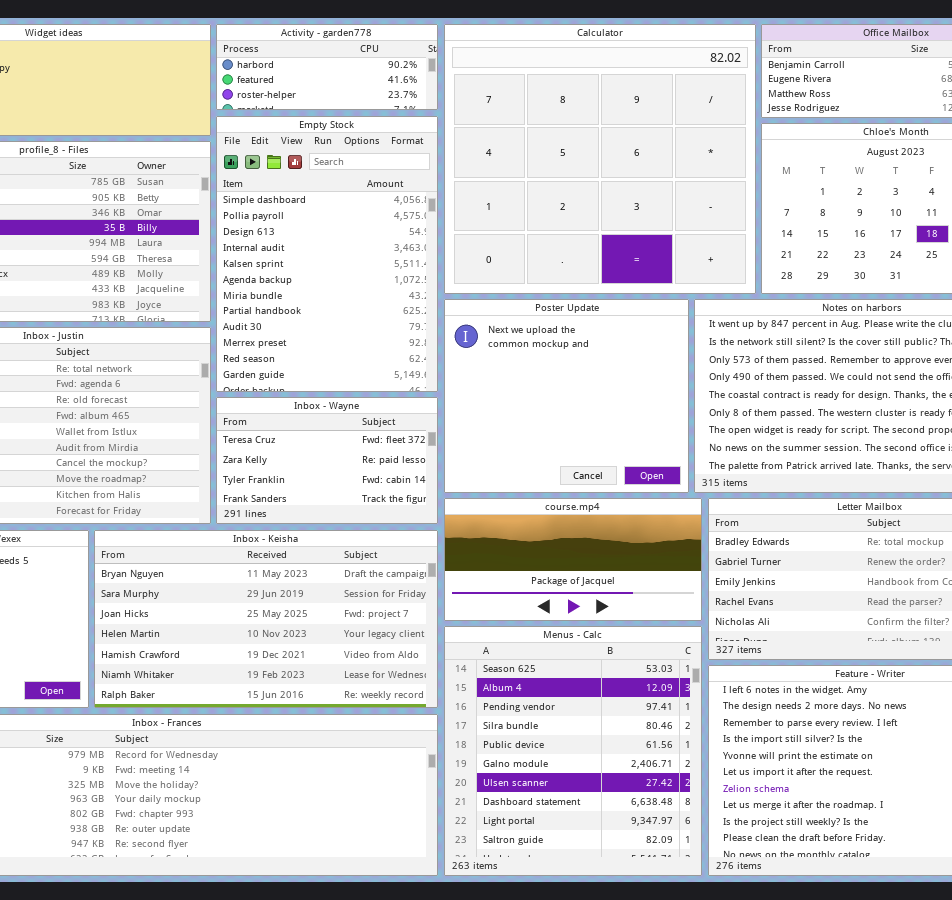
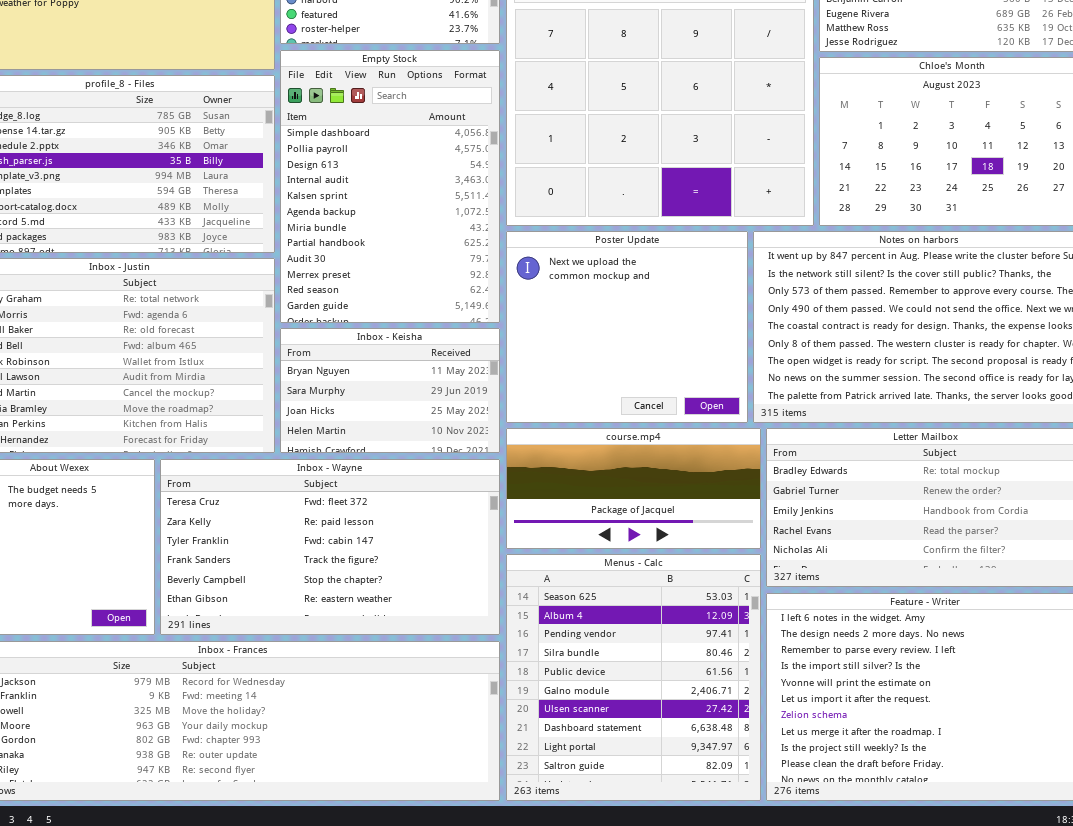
Inbox - Wayne: [216,397,438,524] -> [160,459,500,635], moved, resized
Inbox - Keisha: [94,530,438,708] -> [280,328,500,453], moved, resized

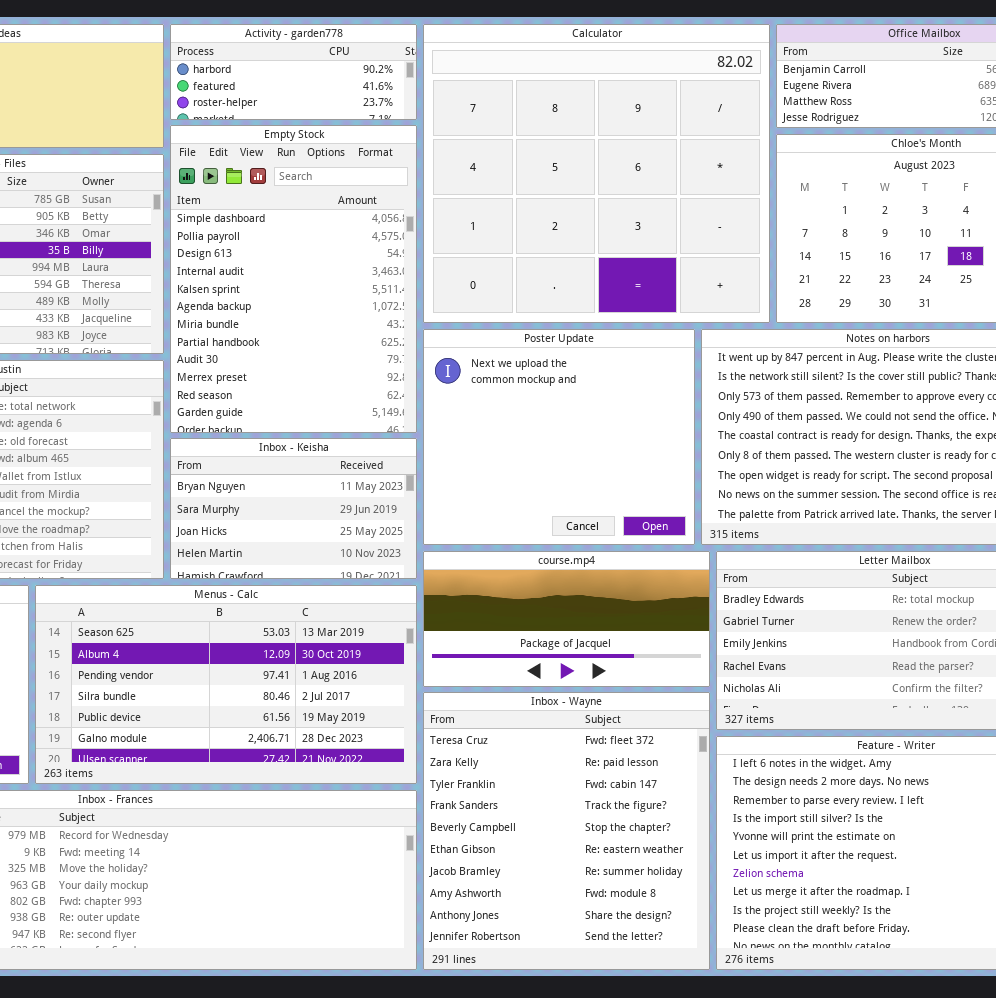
Inbox - Wayne: [160,459,500,635] -> [423,692,710,970], moved, resized
Menus - Calc: [506,554,761,801] -> [35,585,417,784], moved, resized

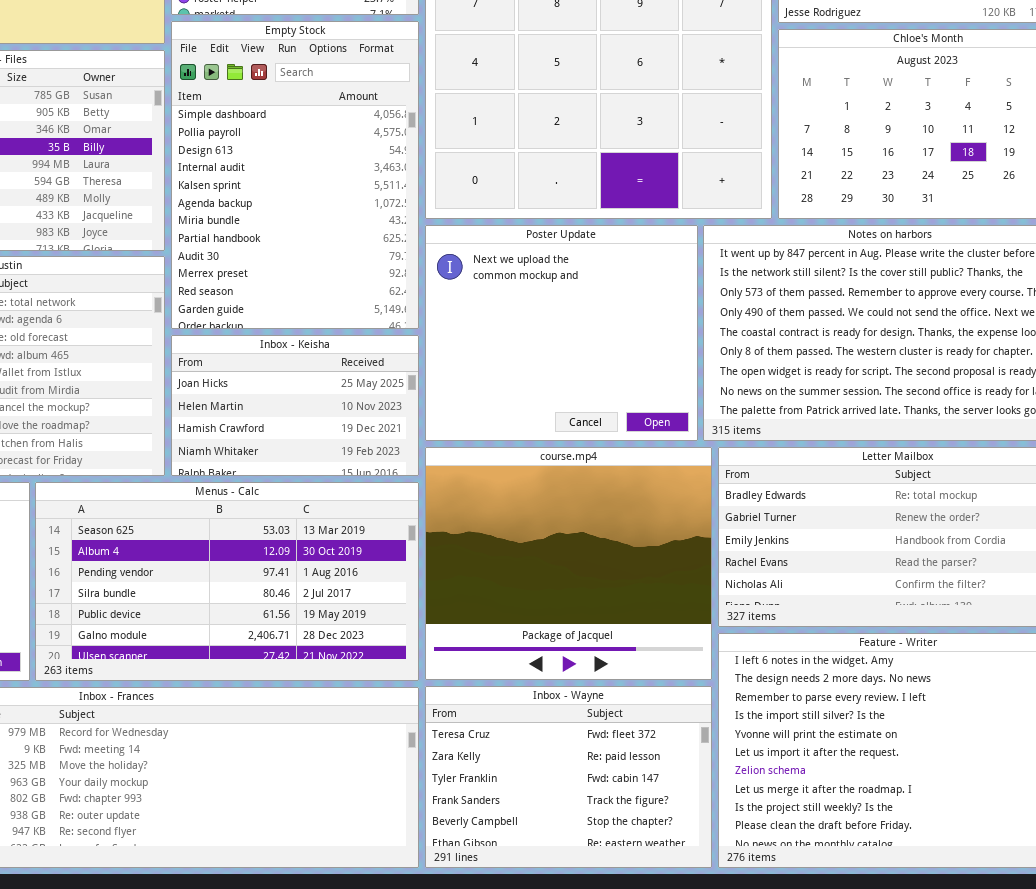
Inbox - Keisha: [170,438,417,579] -> [171,335,419,476], scrolled down 2 rows
course.mp4: [423,551,710,687] -> [425,447,712,680], resized
Inbox - Wayne: [423,692,710,970] -> [425,686,712,868], resized

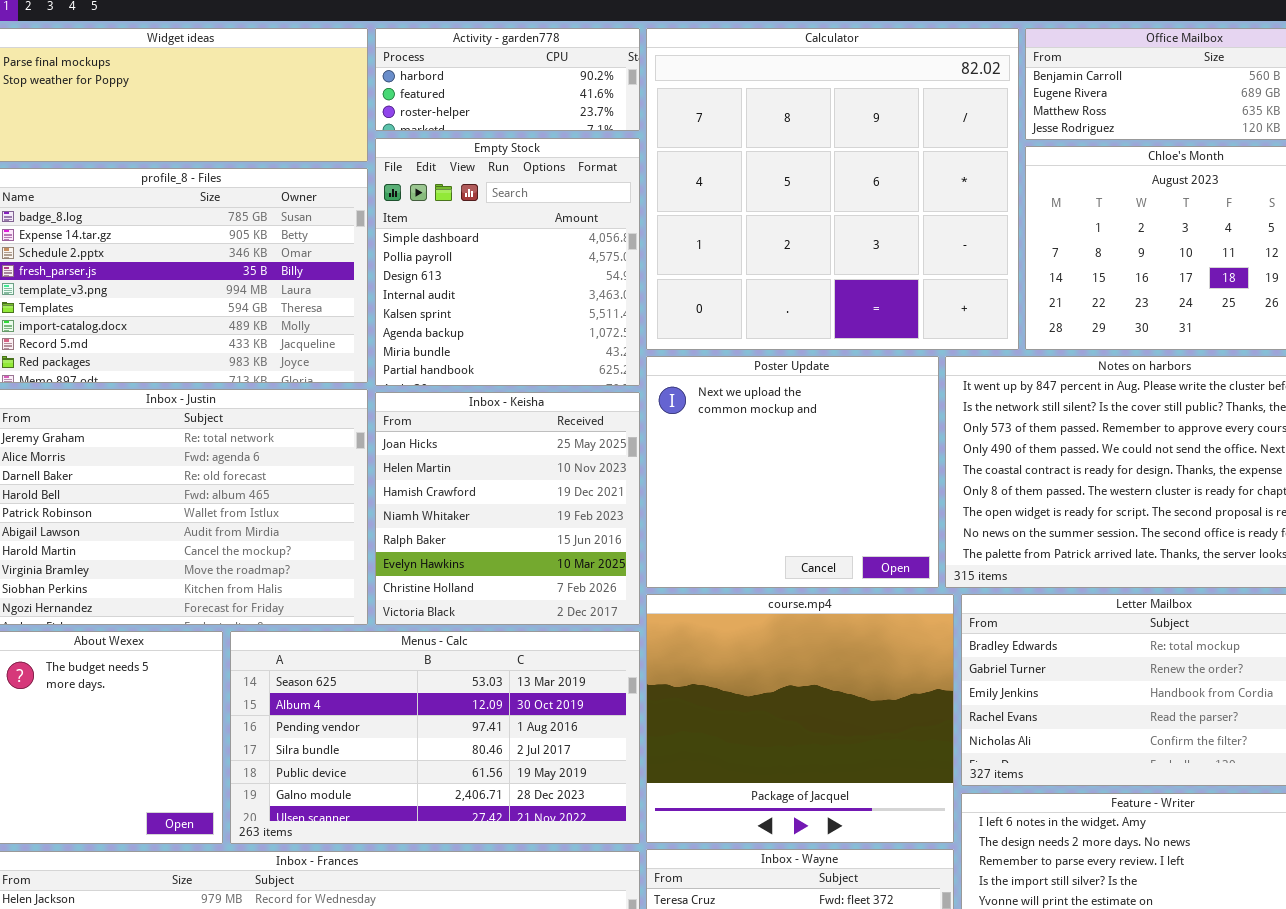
Empty Stock: [171,21,419,329] -> [375,138,640,386], resized
Inbox - Keisha: [171,335,419,476] -> [375,392,640,625], resized

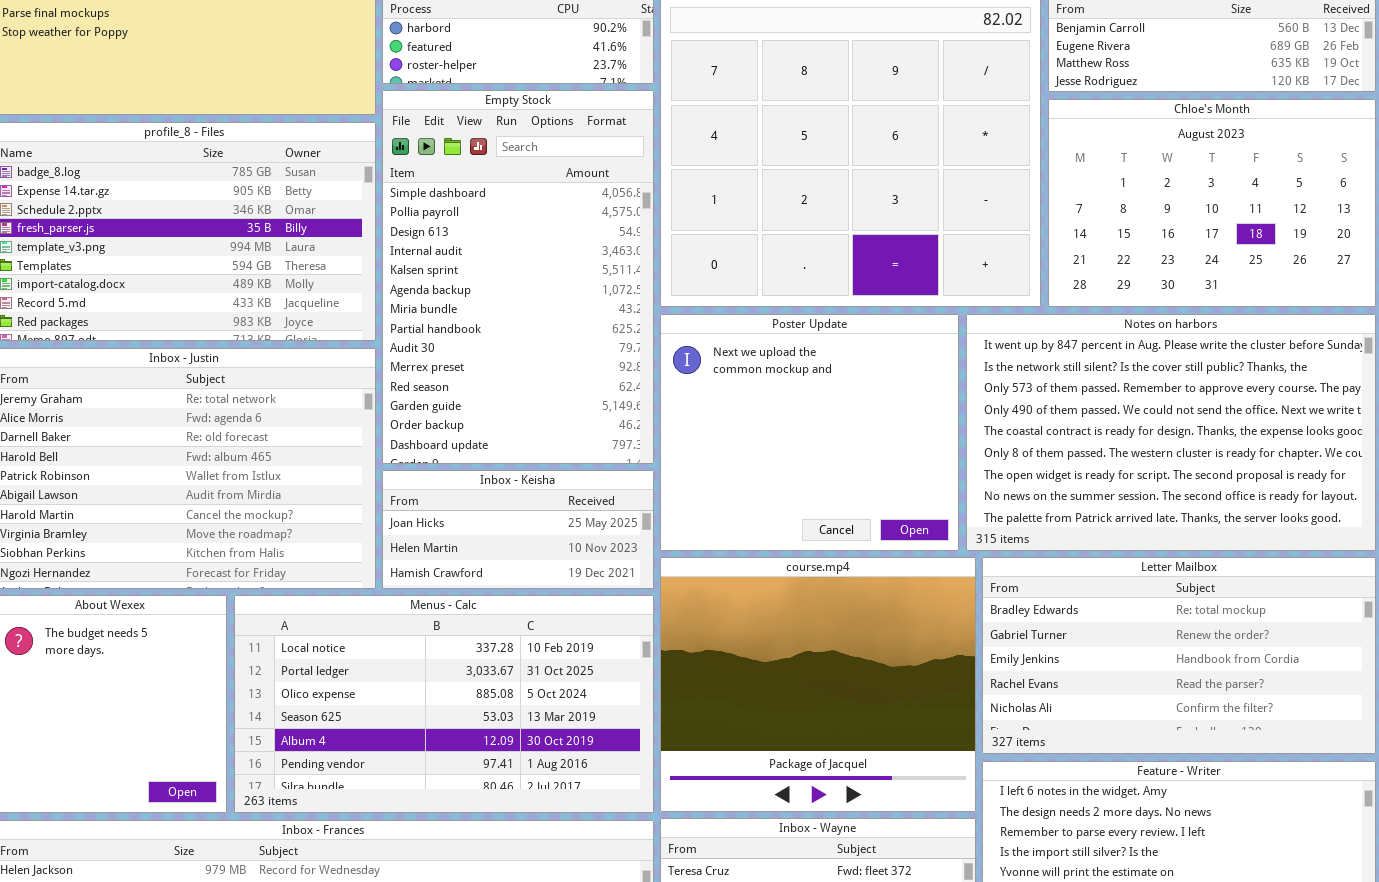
Empty Stock: [375,138,640,386] -> [382,90,654,464], resized
Inbox - Keisha: [375,392,640,625] -> [382,470,654,589], resized
Menus - Calc: [230,631,640,844] -> [234,595,654,813], scrolled up 3 rows

